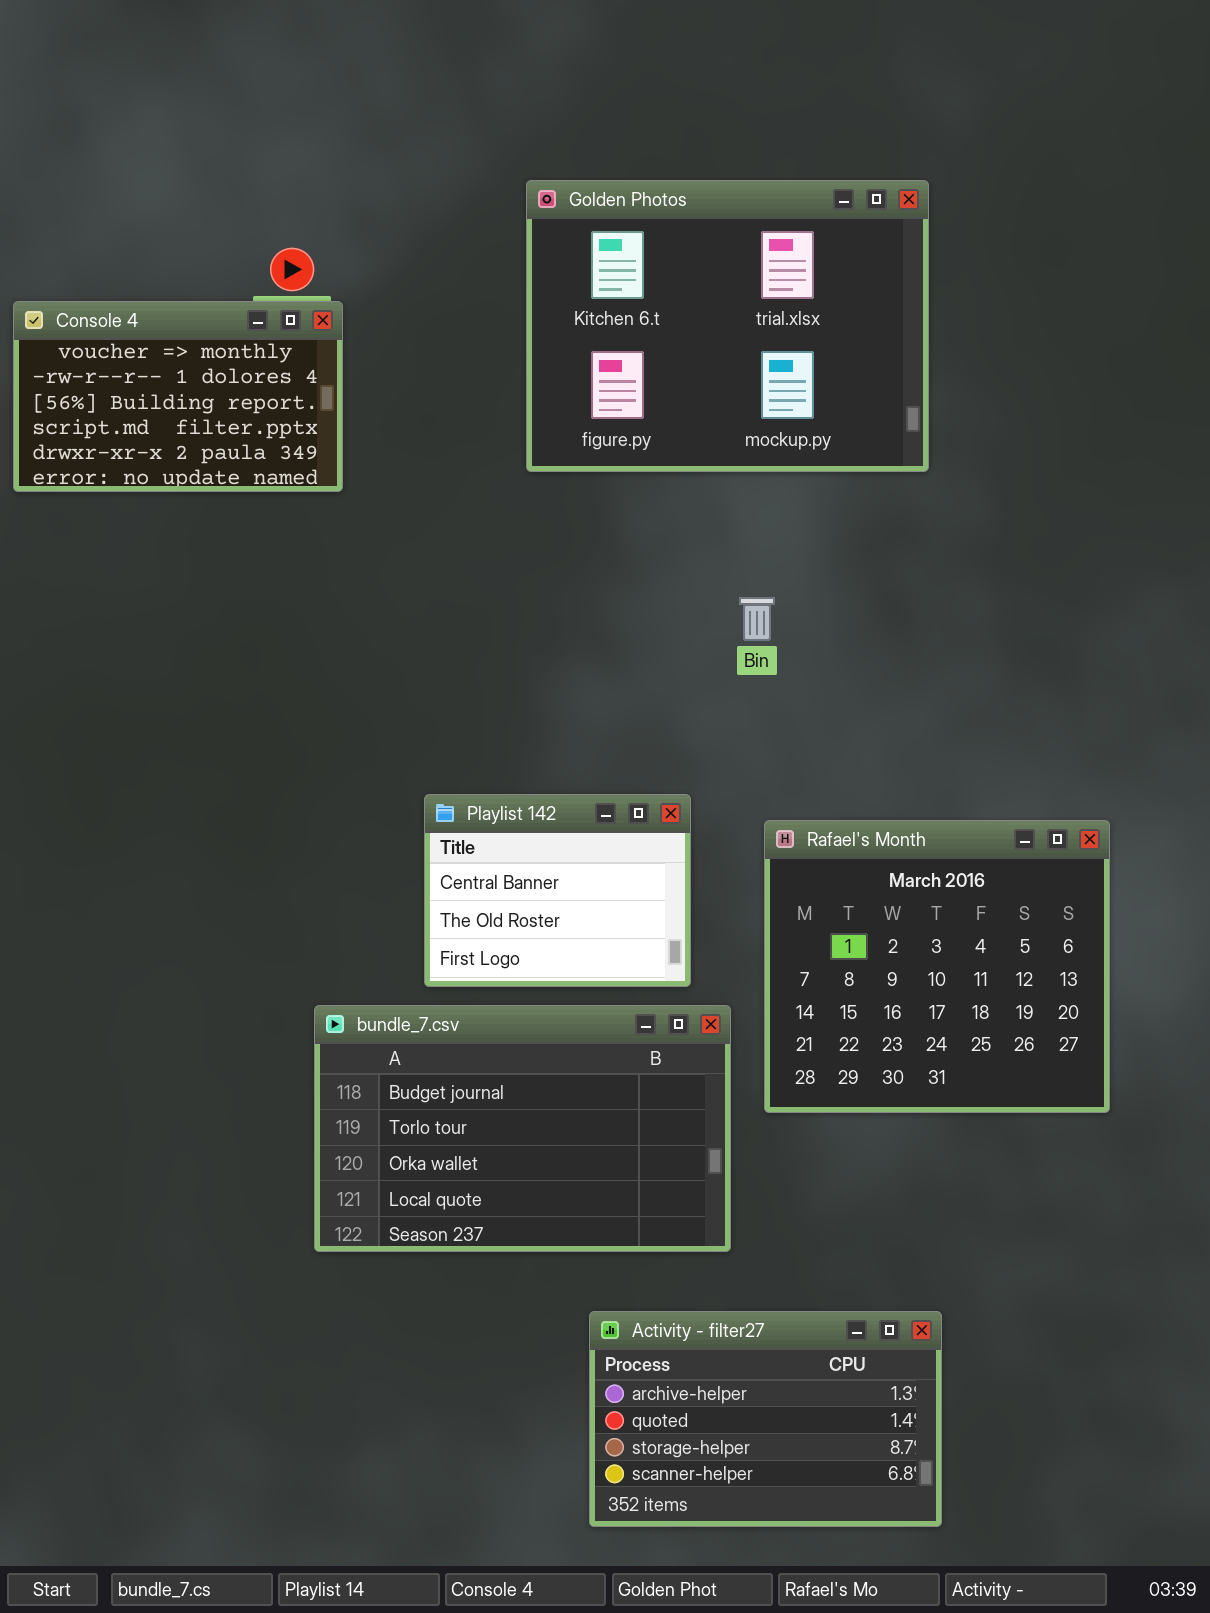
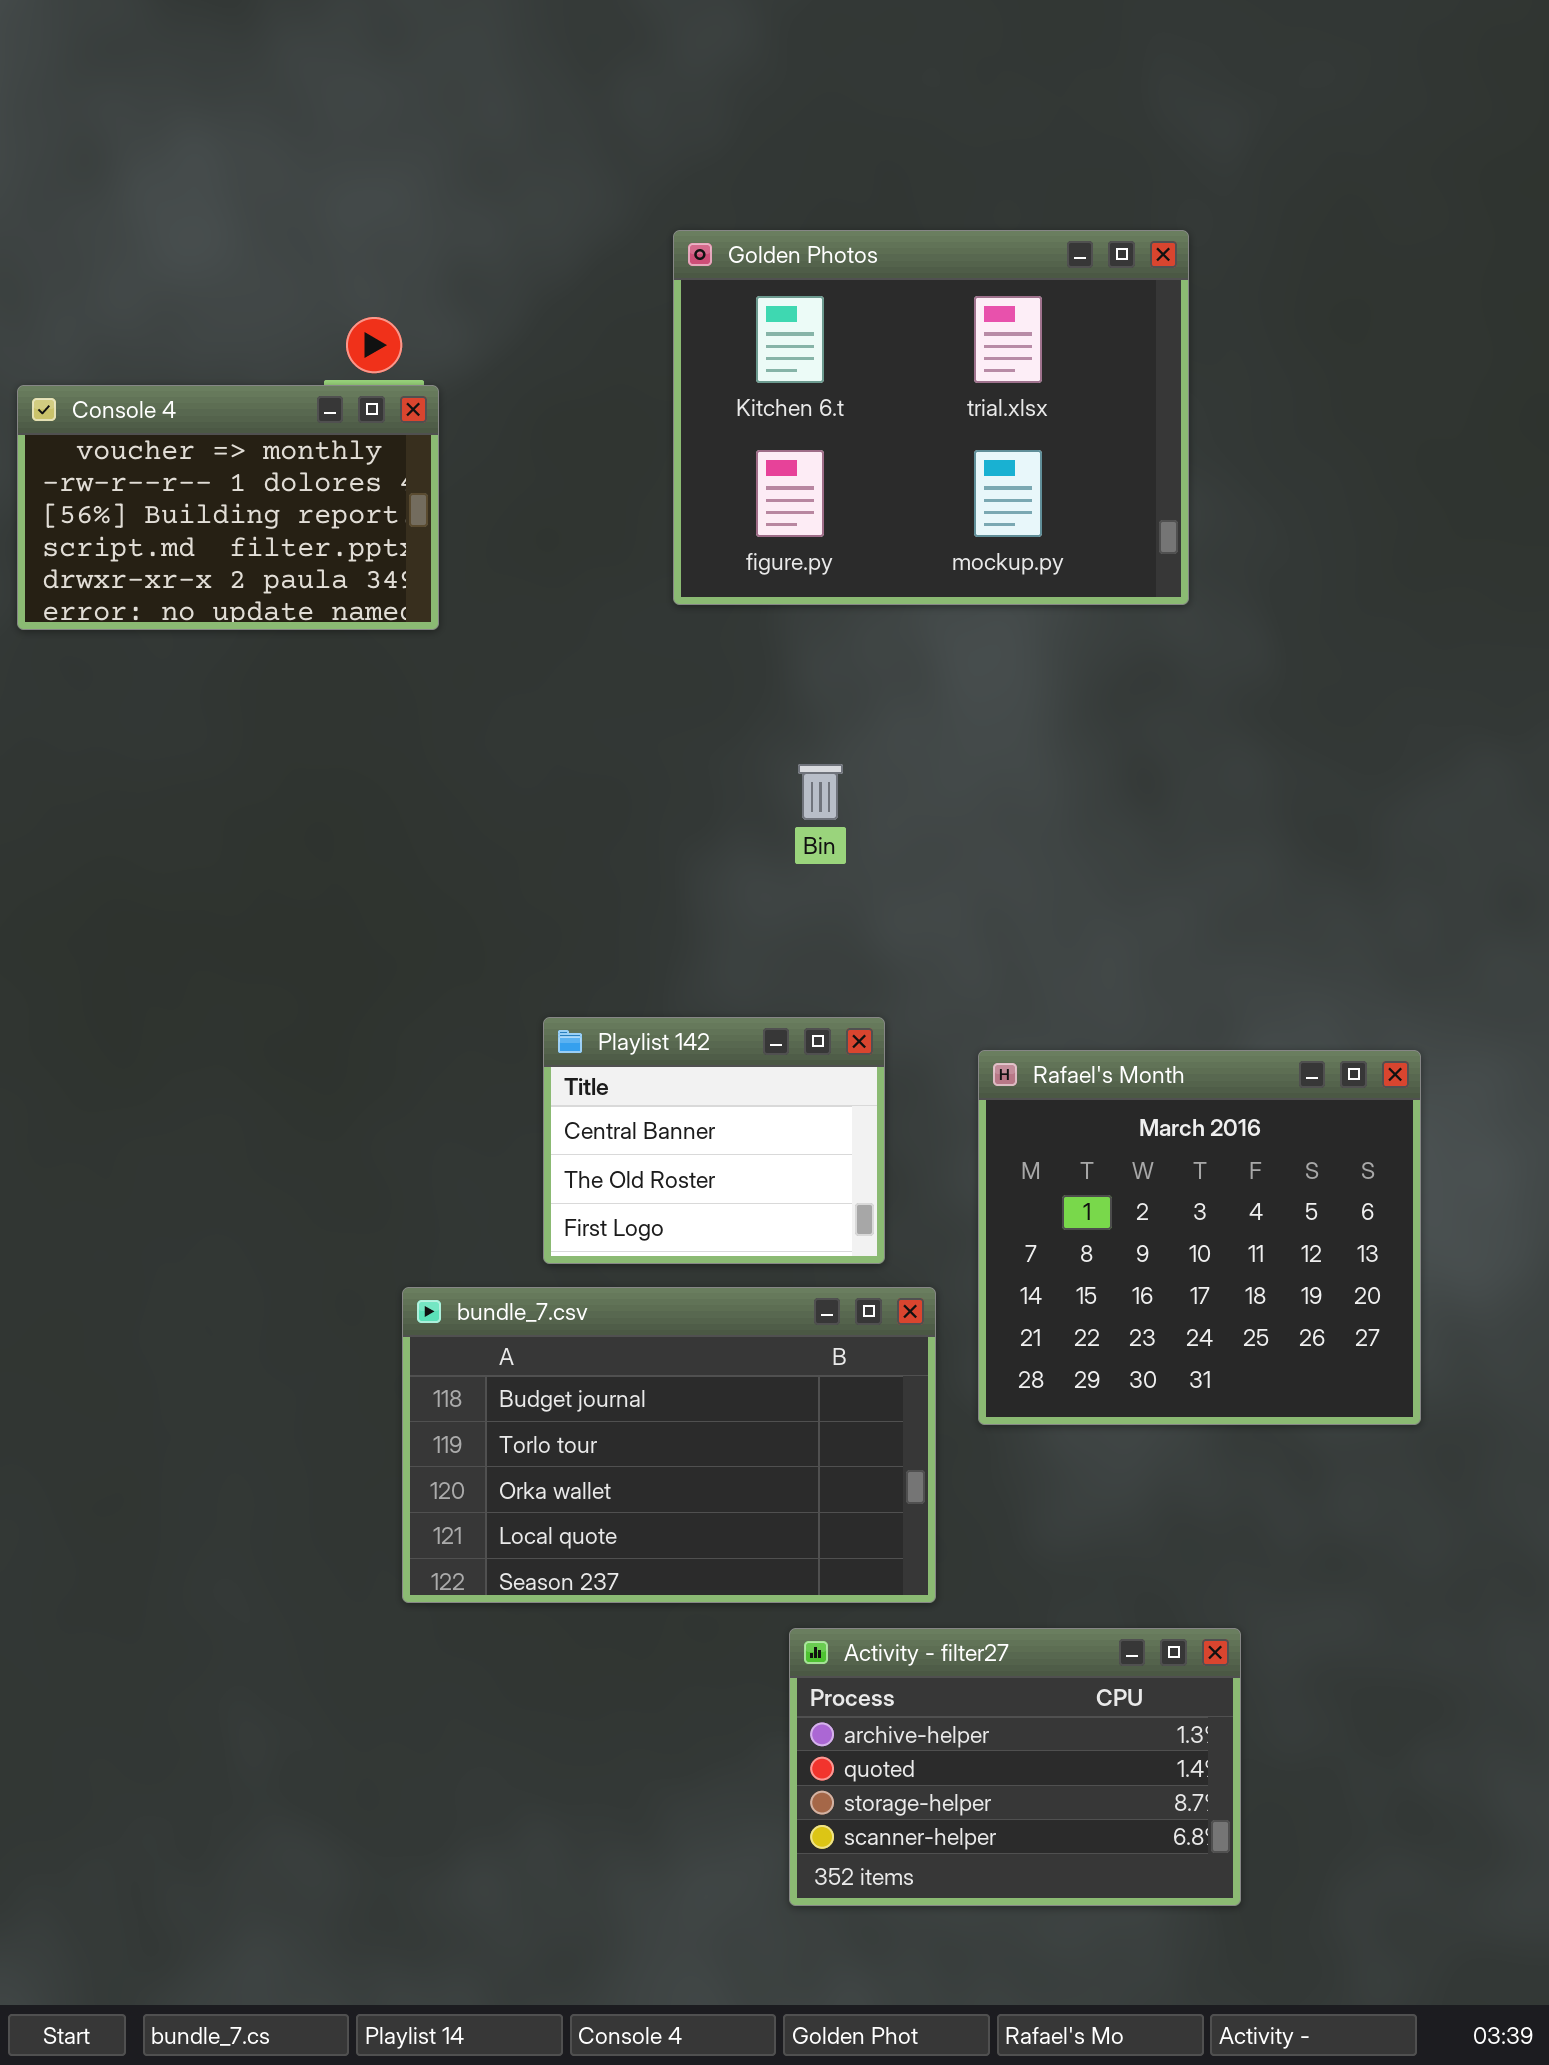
Bin: [739,597,775,641] -> [798,764,843,820], moved
Activity - filter27: [589,1311,942,1527] -> [789,1628,1241,1906], moved

